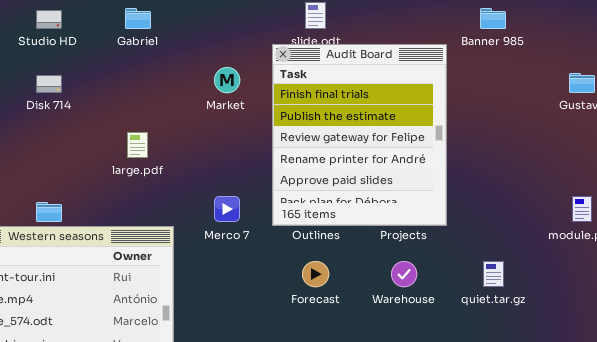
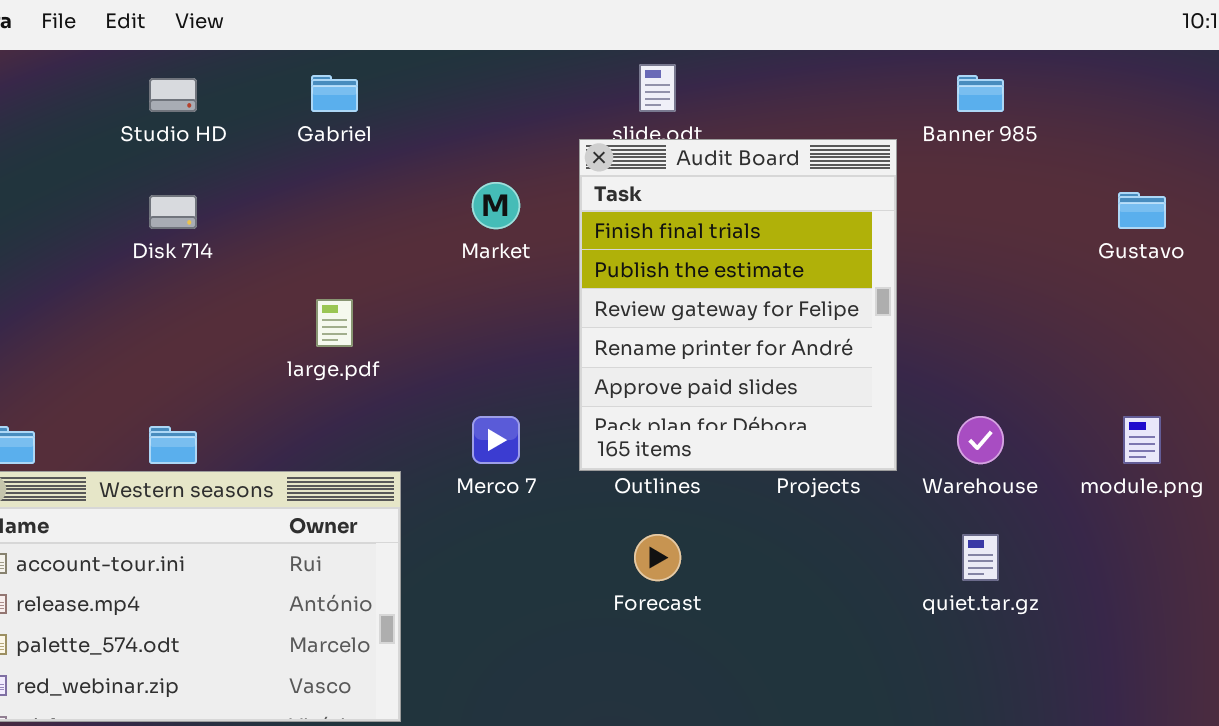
Warehouse: [391,261,417,287] -> [957,416,1004,464], moved

